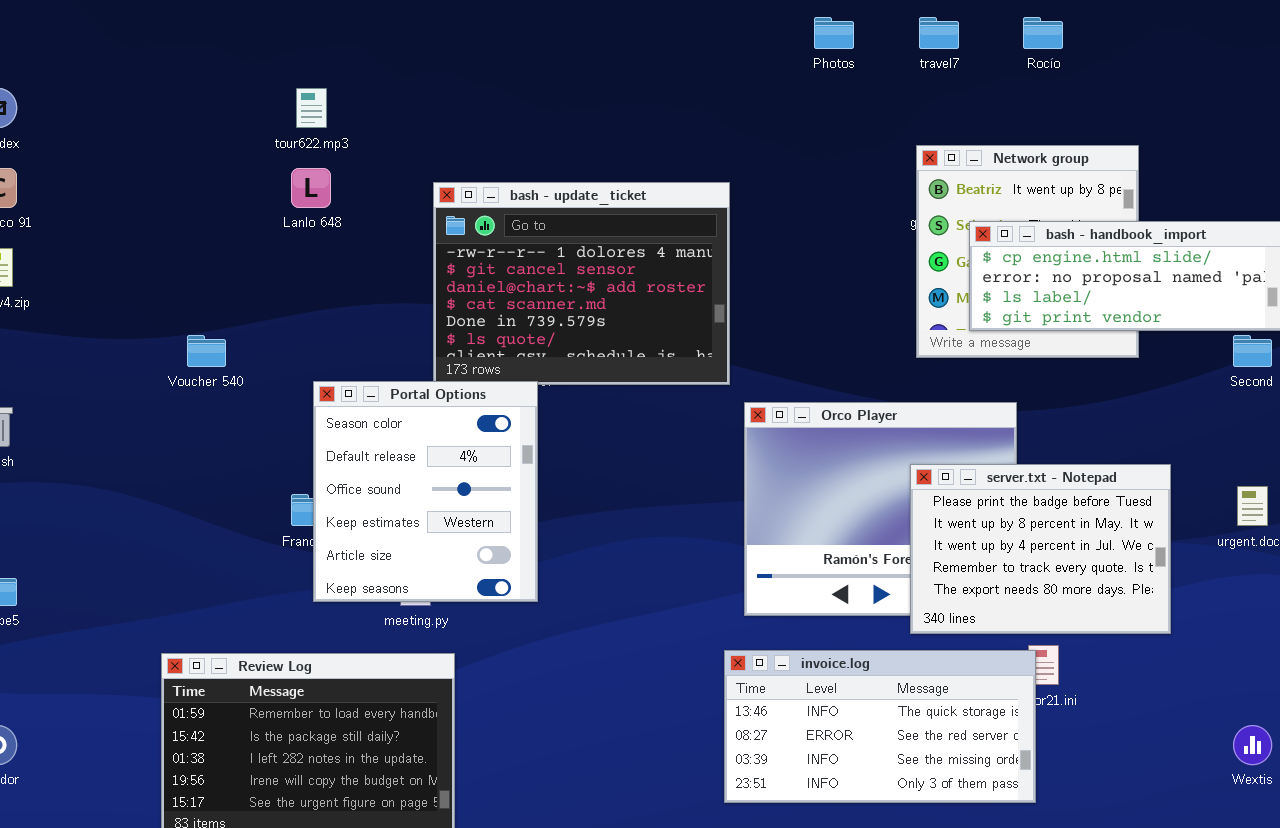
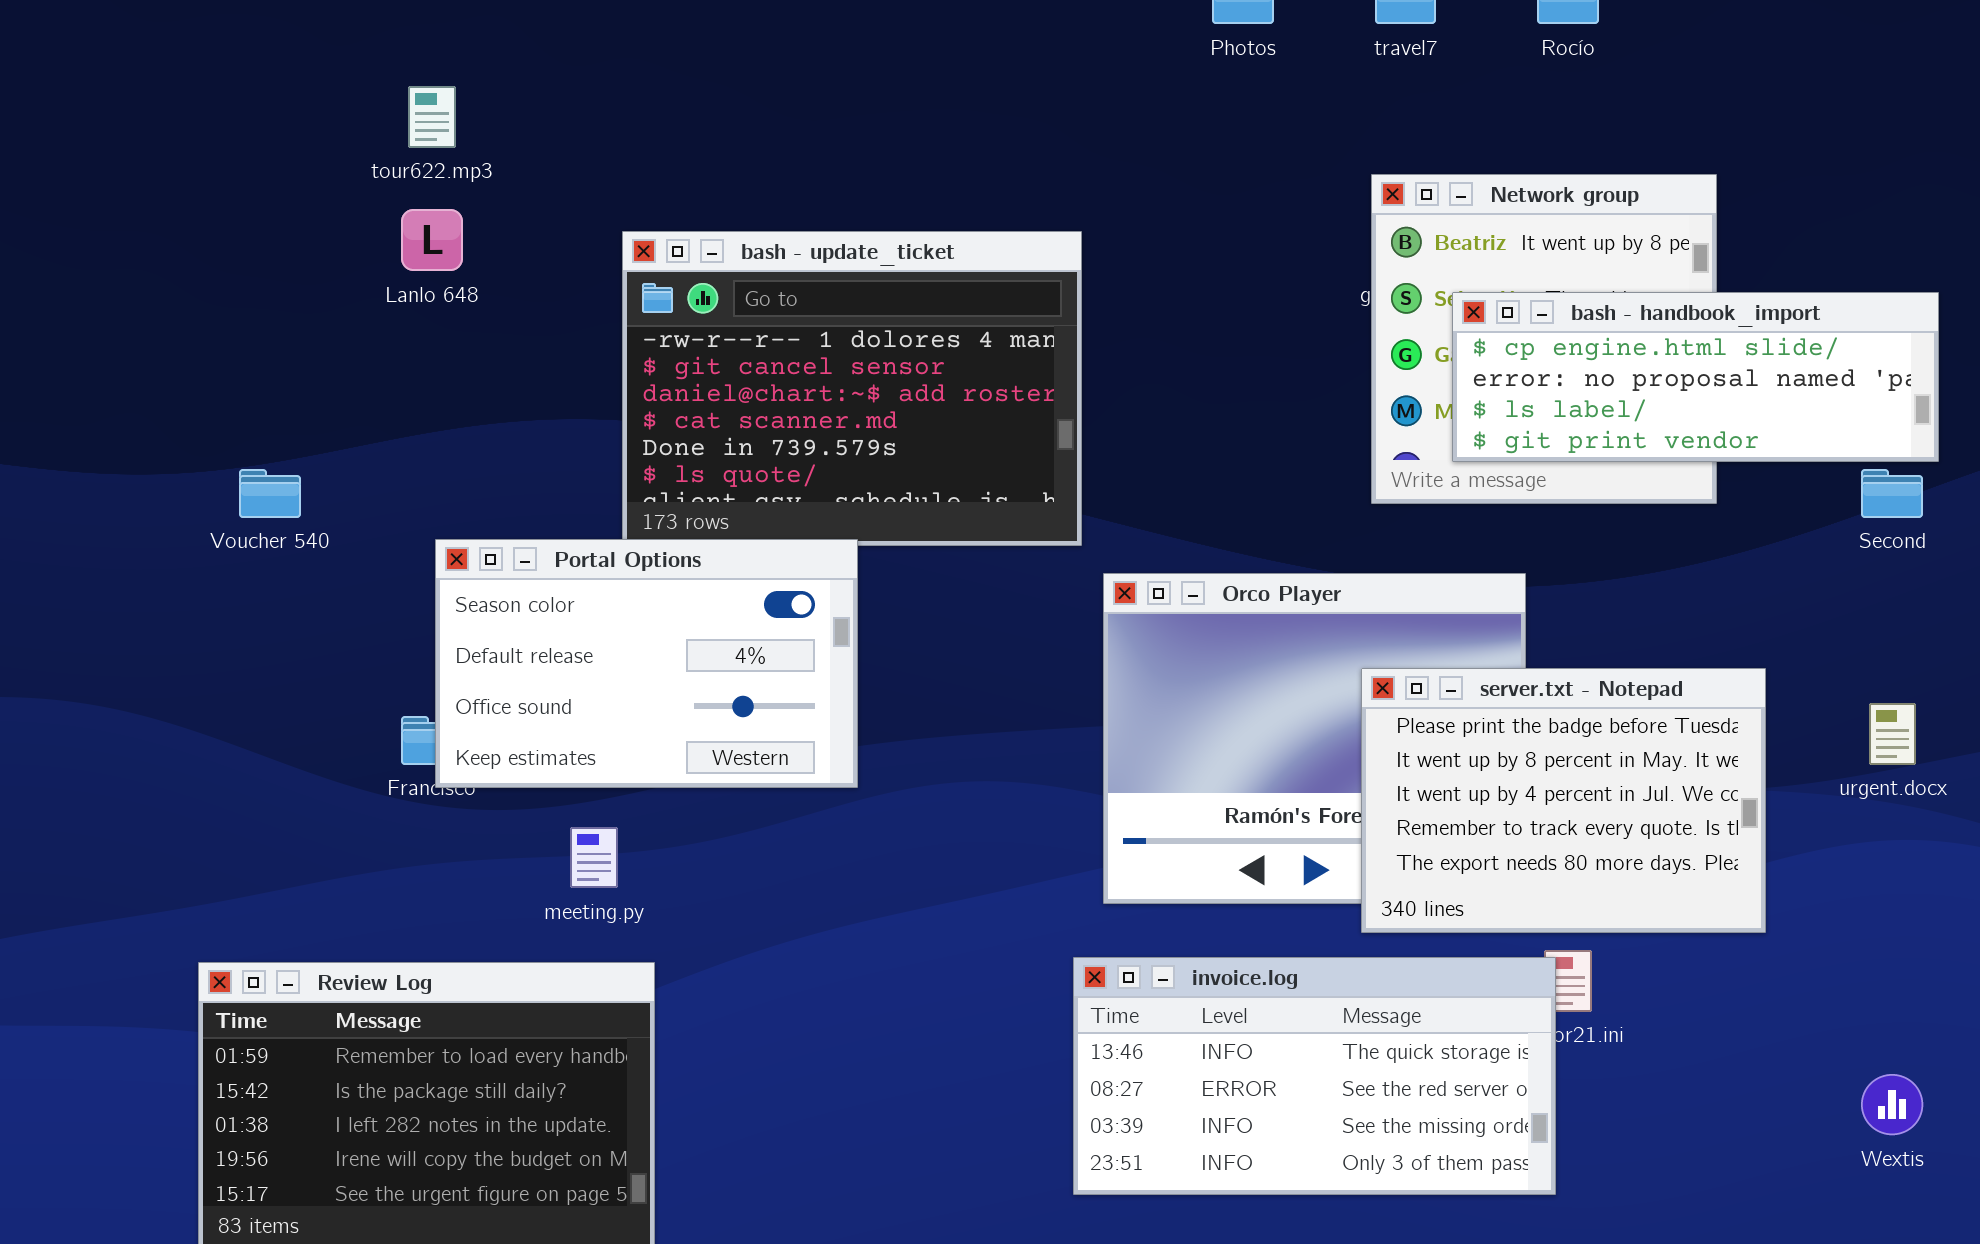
Portal Options: [313,381,538,602] -> [435,539,858,788], resized

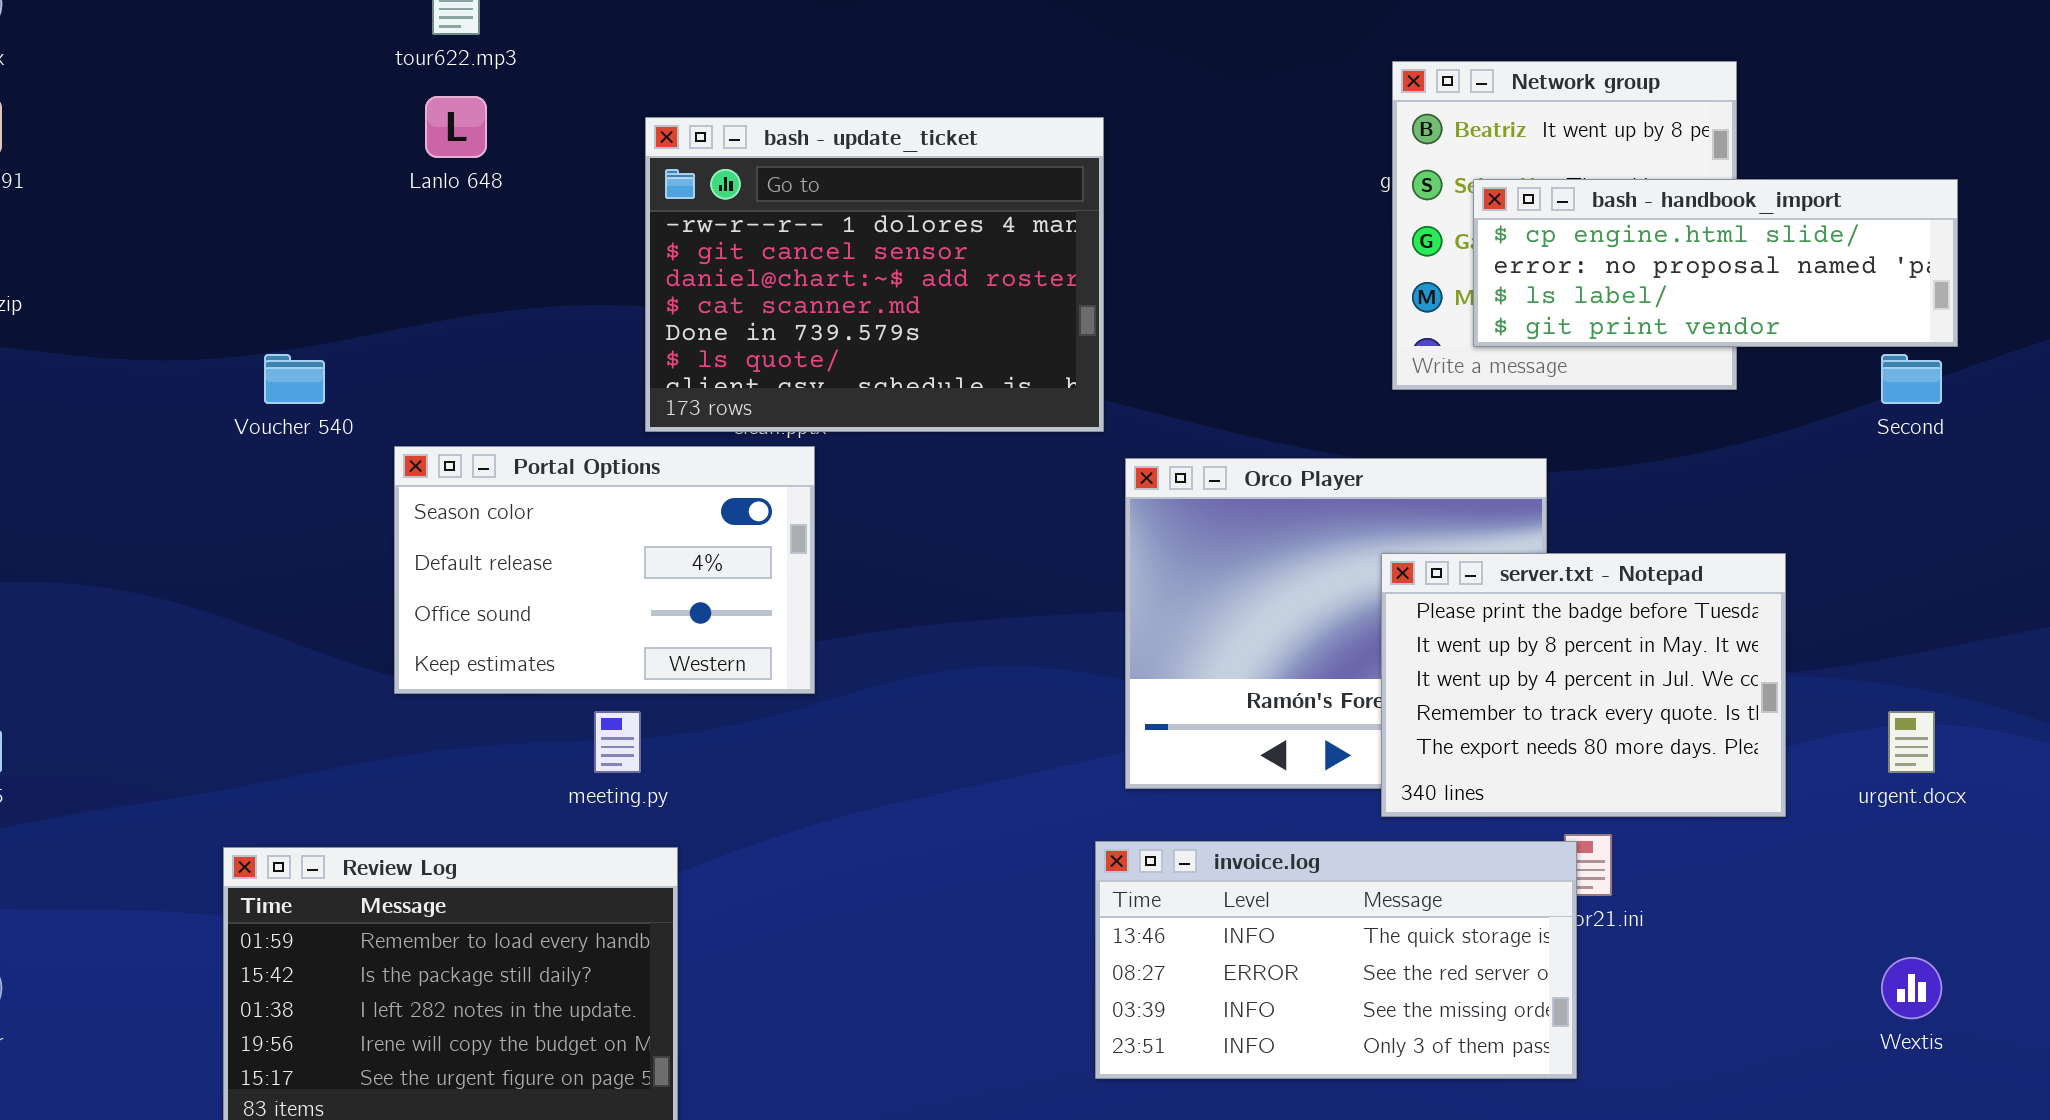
Portal Options: [435,539,858,788] -> [394,446,815,694], moved
urgent.docx: [1869,703,1916,765] -> [1888,711,1935,773], moved

